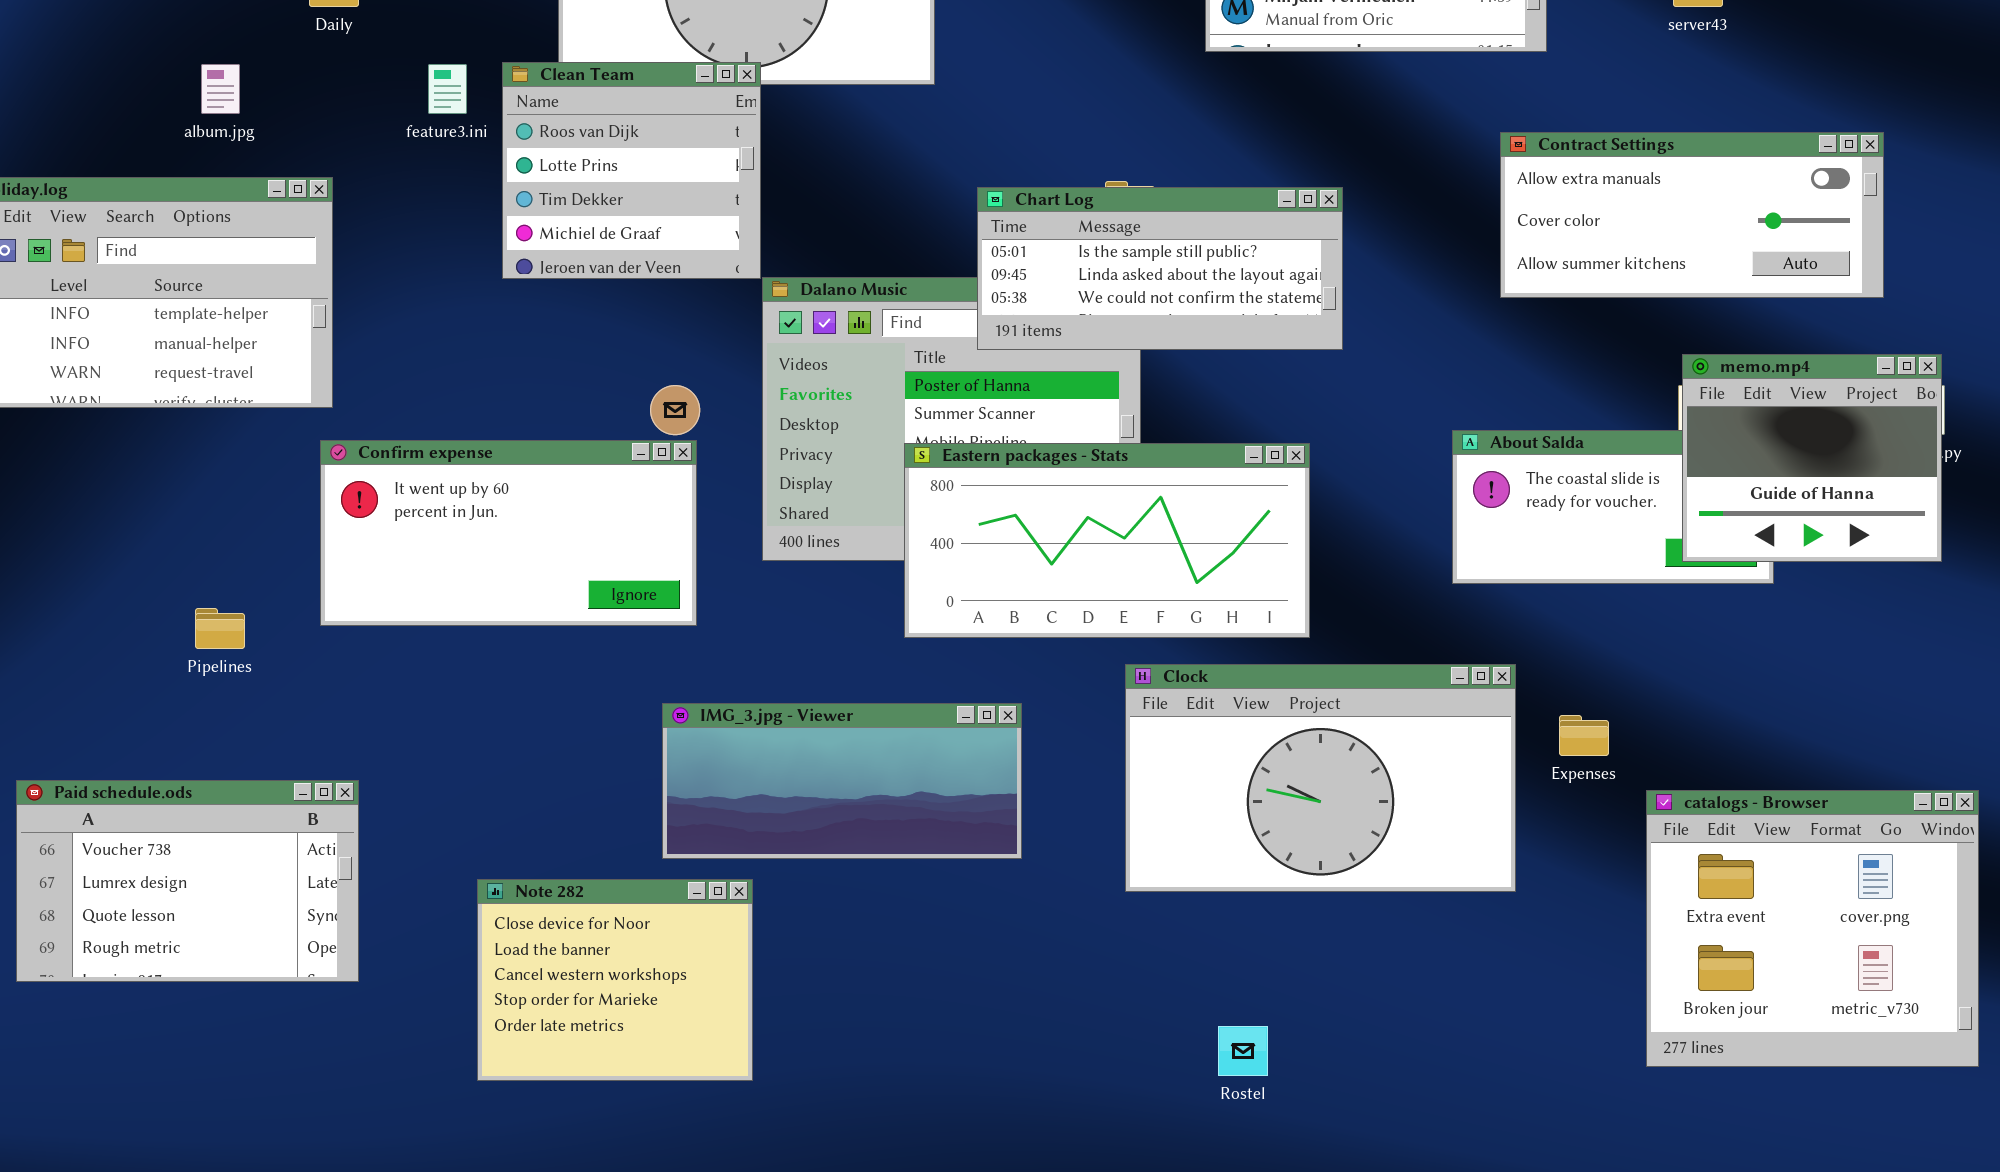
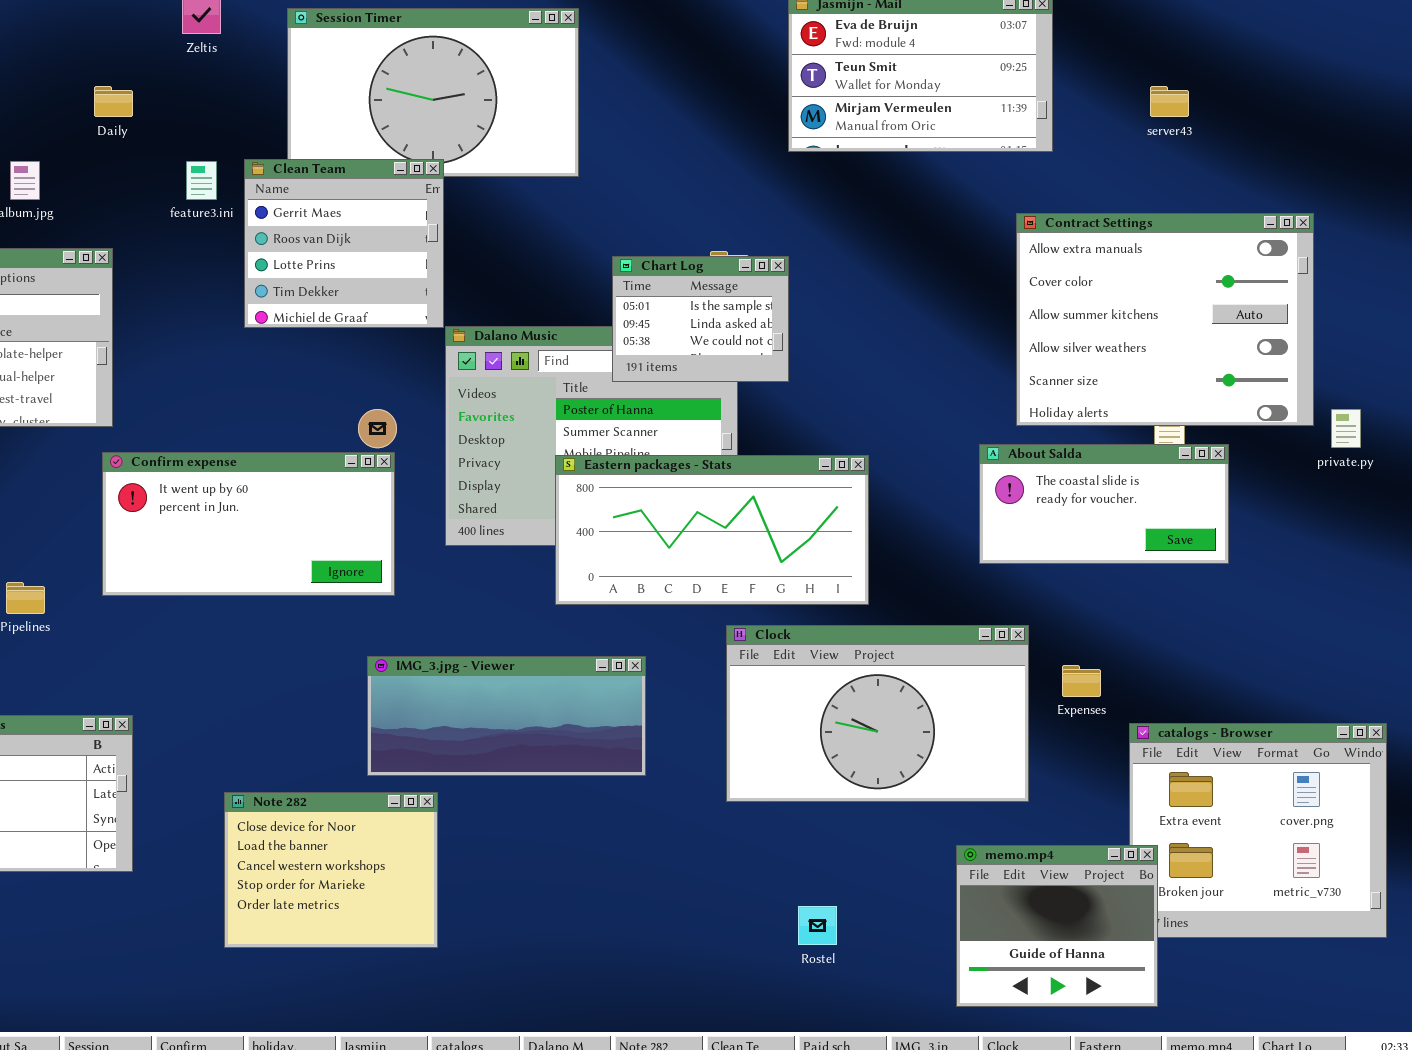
Clean Team: [502,62,761,279] -> [244,159,444,328], scrolled up 1 row
Contract Settings: [1500,132,1884,298] -> [1016,213,1314,426], resized
Chart Log: [977,187,1343,350] -> [612,256,789,382], resized
memo.mp4: [1682,354,1942,562] -> [956,845,1158,1007], moved

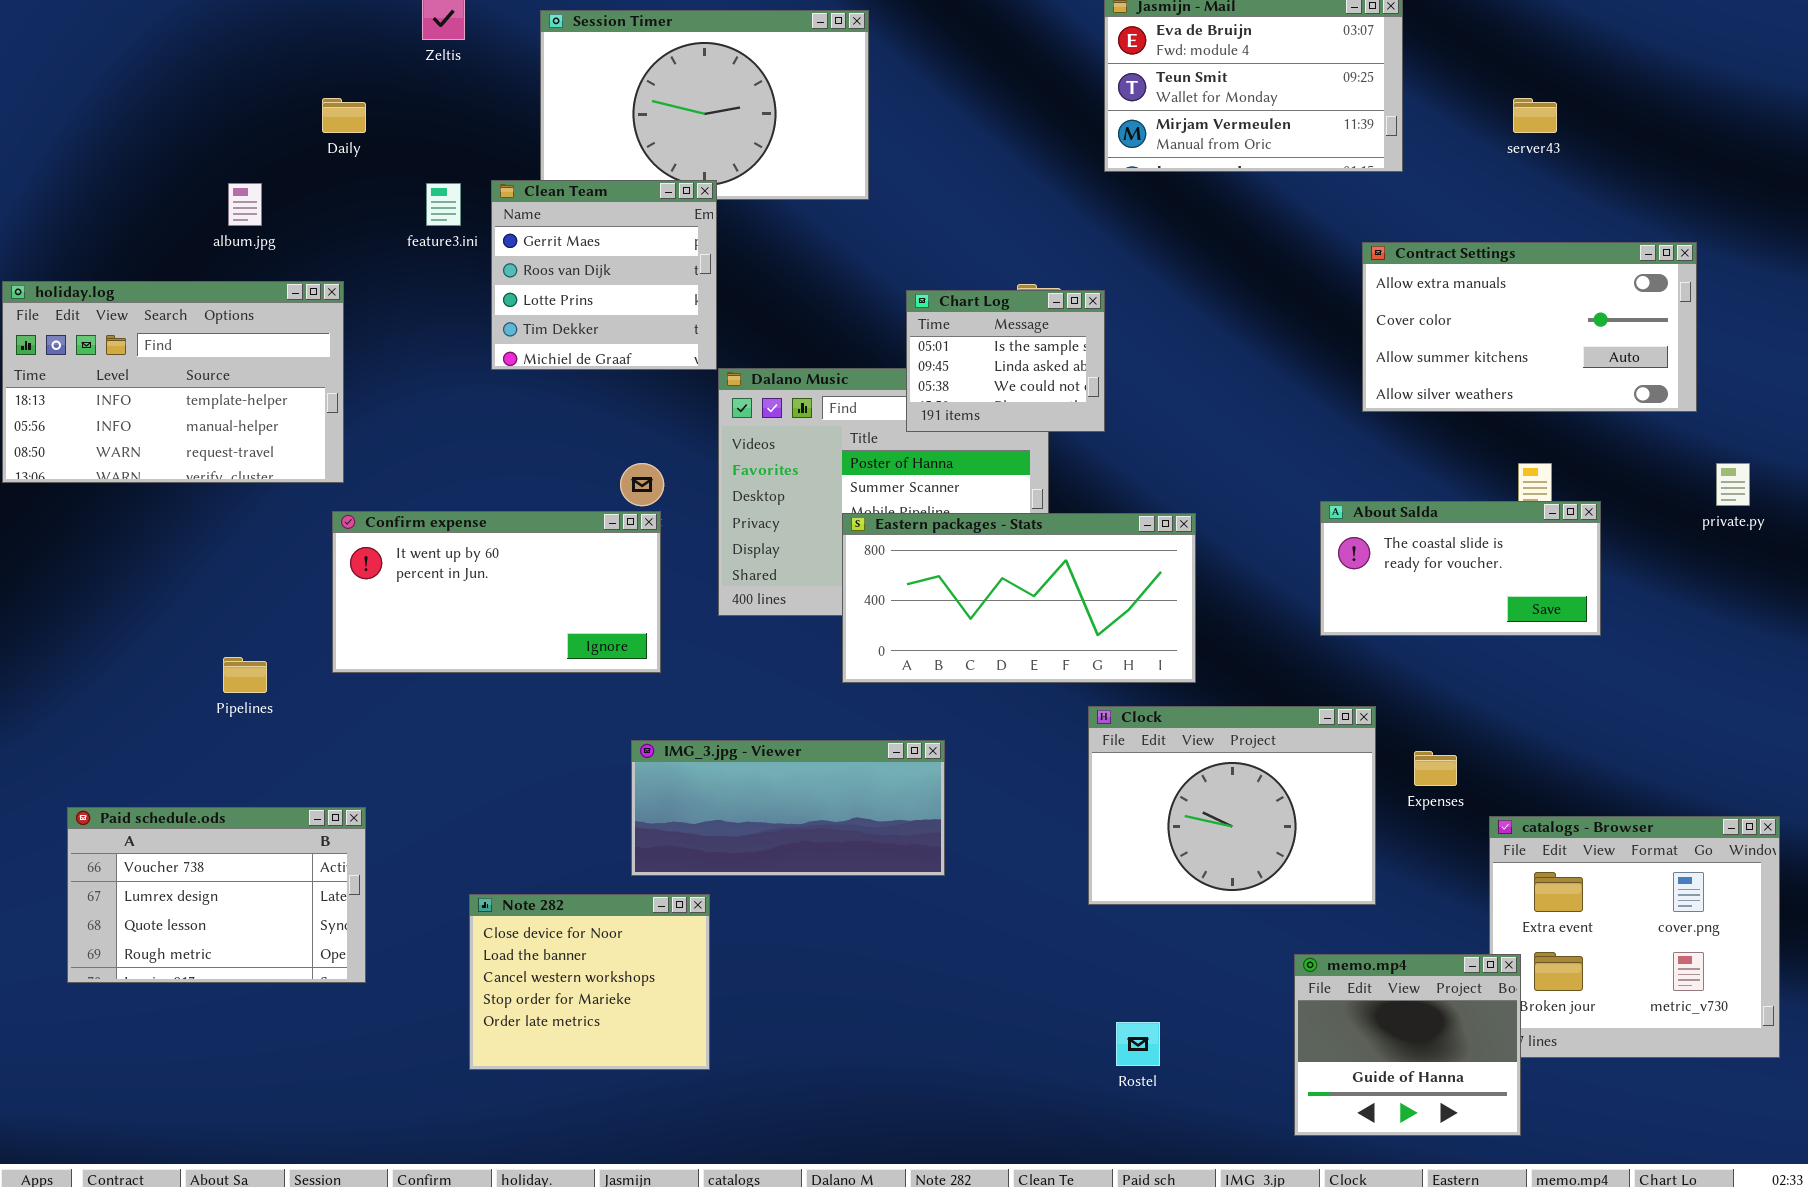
Contract Settings: [1016,213,1314,426] -> [1362,242,1697,412], resized
Clock: [726,625,1029,802] -> [1088,706,1376,905], resized

